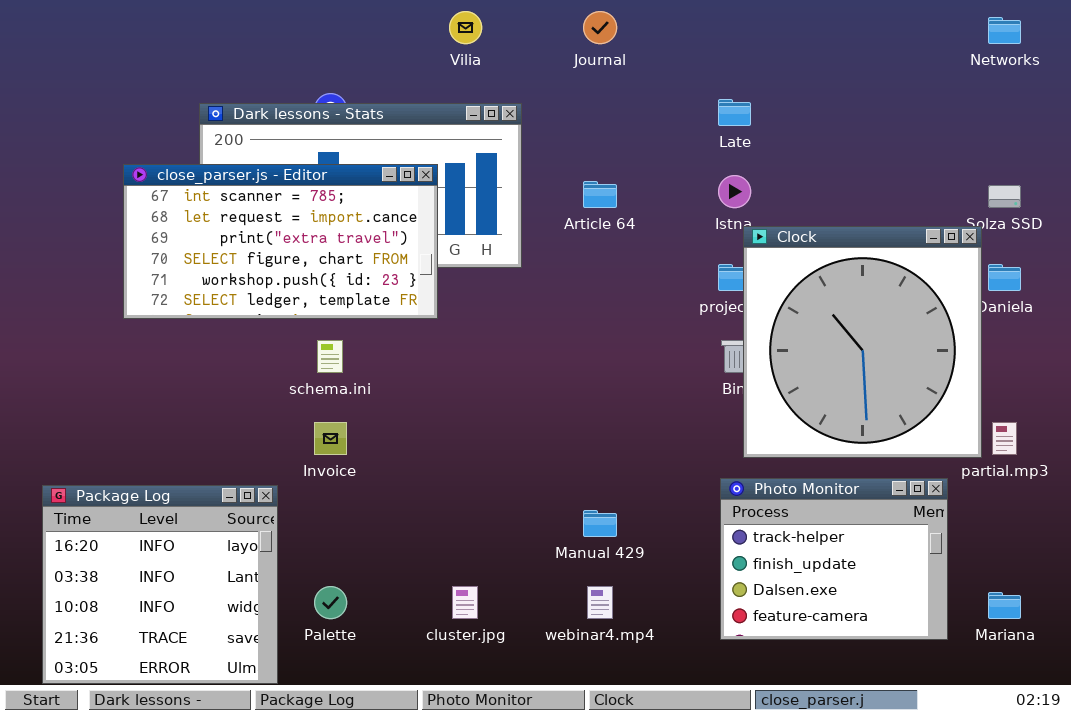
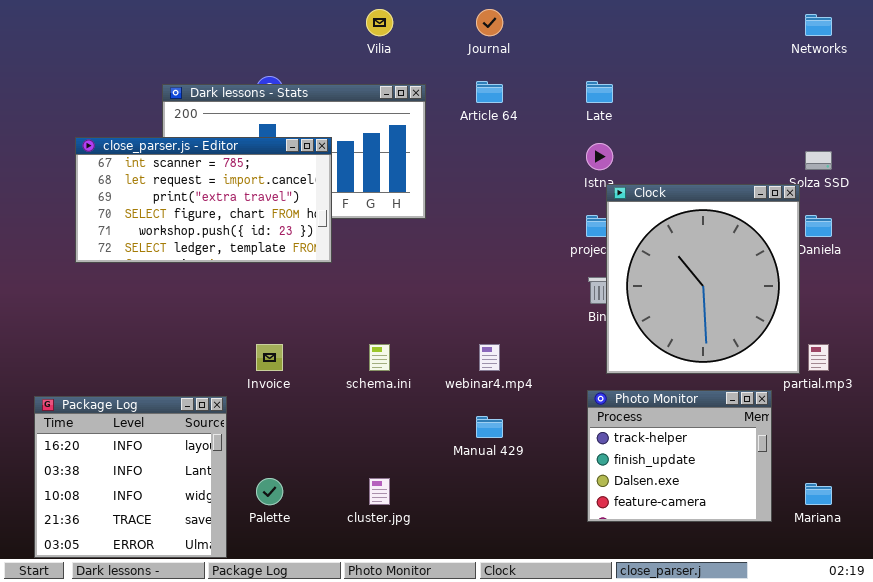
close_parser.js - Editor: [123,164,438,319] -> [75,137,332,263], moved
Article 64: [583,181,617,208] -> [476,81,503,103], moved
schema.ini: [317,340,343,373] -> [369,344,390,371], moved
webinar4.mp4: [587,586,613,619] -> [479,344,500,371], moved

